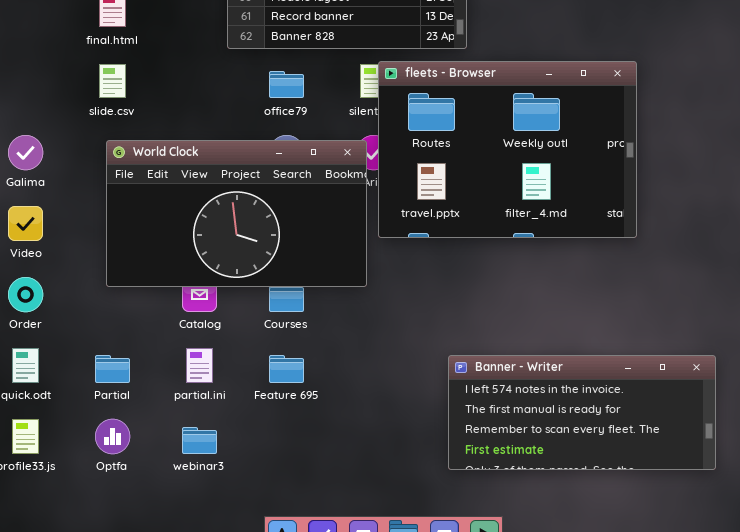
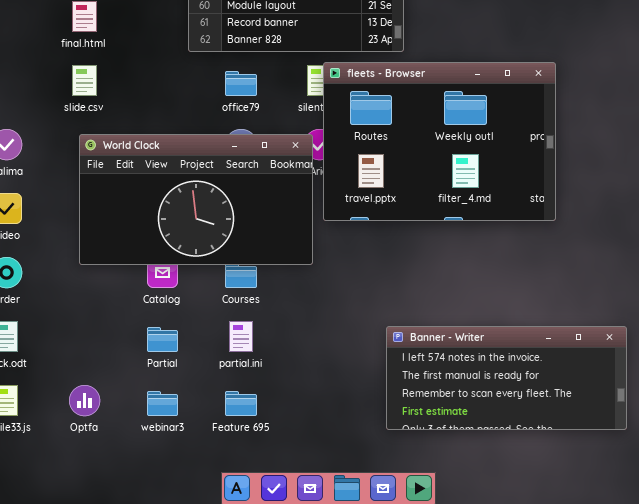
partial.ini: [186,348,213,383] -> [229,321,253,352], moved
Partial: [95,355,130,383] -> [147,327,178,352], moved
Feature 695: [269,355,304,383] -> [225,391,257,416], moved

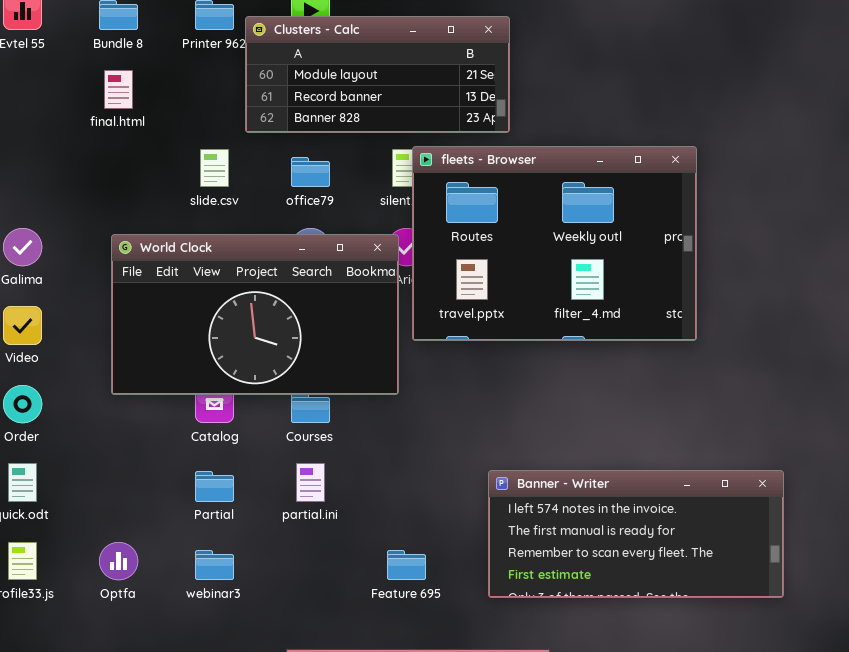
slide.csv: [72,65,97,96] -> [200,149,229,187], moved
Feature 695: [225,391,257,416] -> [387,550,426,580], moved

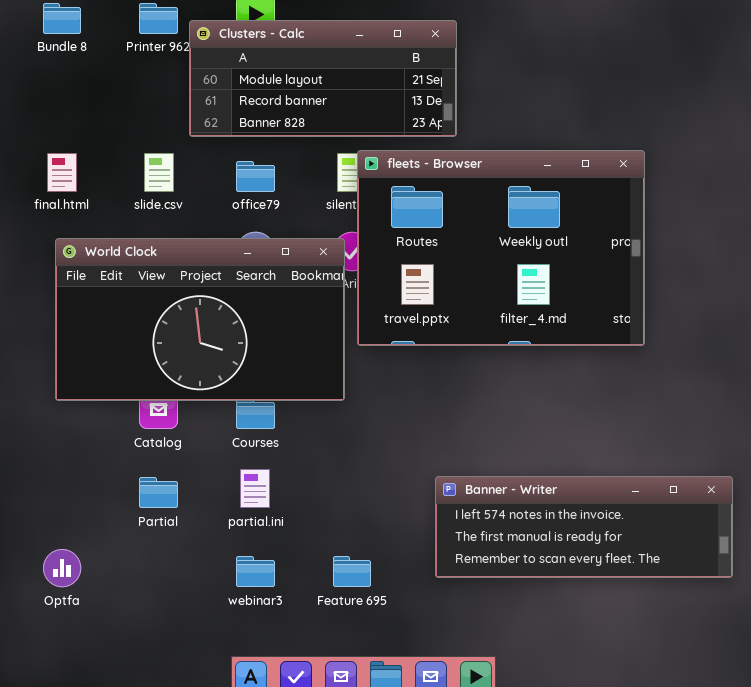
final.html: [104,70,133,109] -> [47,153,77,192], moved
Banner - Writer: [488,470,784,598] -> [435,476,733,578], resized
webinar3: [195,550,234,580] -> [236,556,275,587], moved

